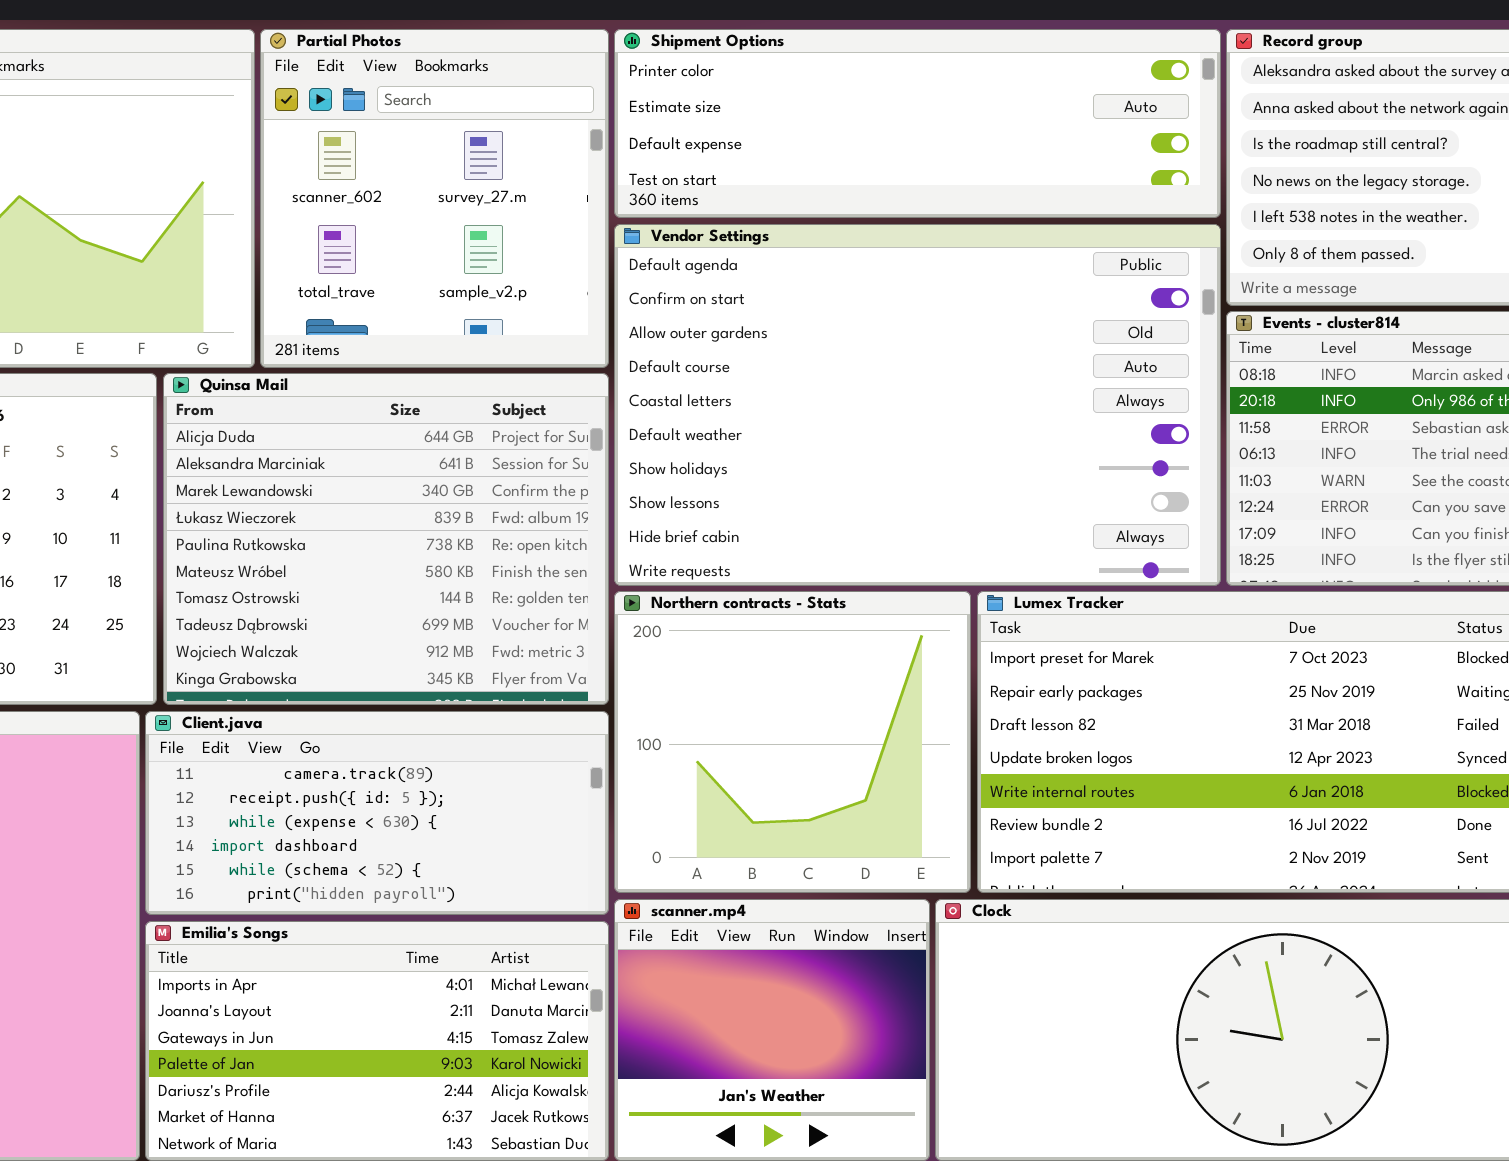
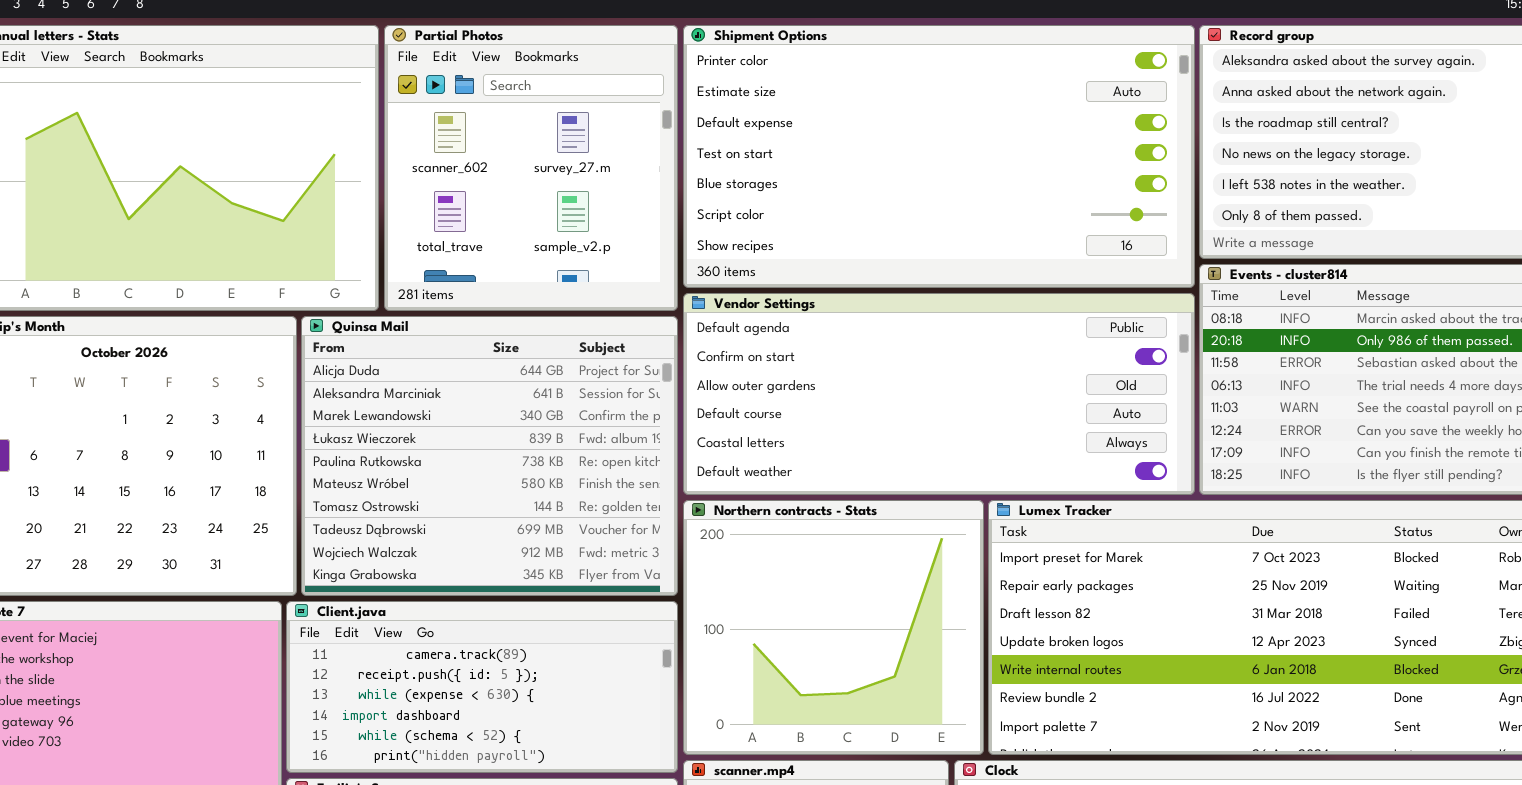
Shipment Options: [614,29,1221,218] -> [683,25,1195,288], resized
Vendor Settings: [614,224,1221,586] -> [683,293,1195,495], resized

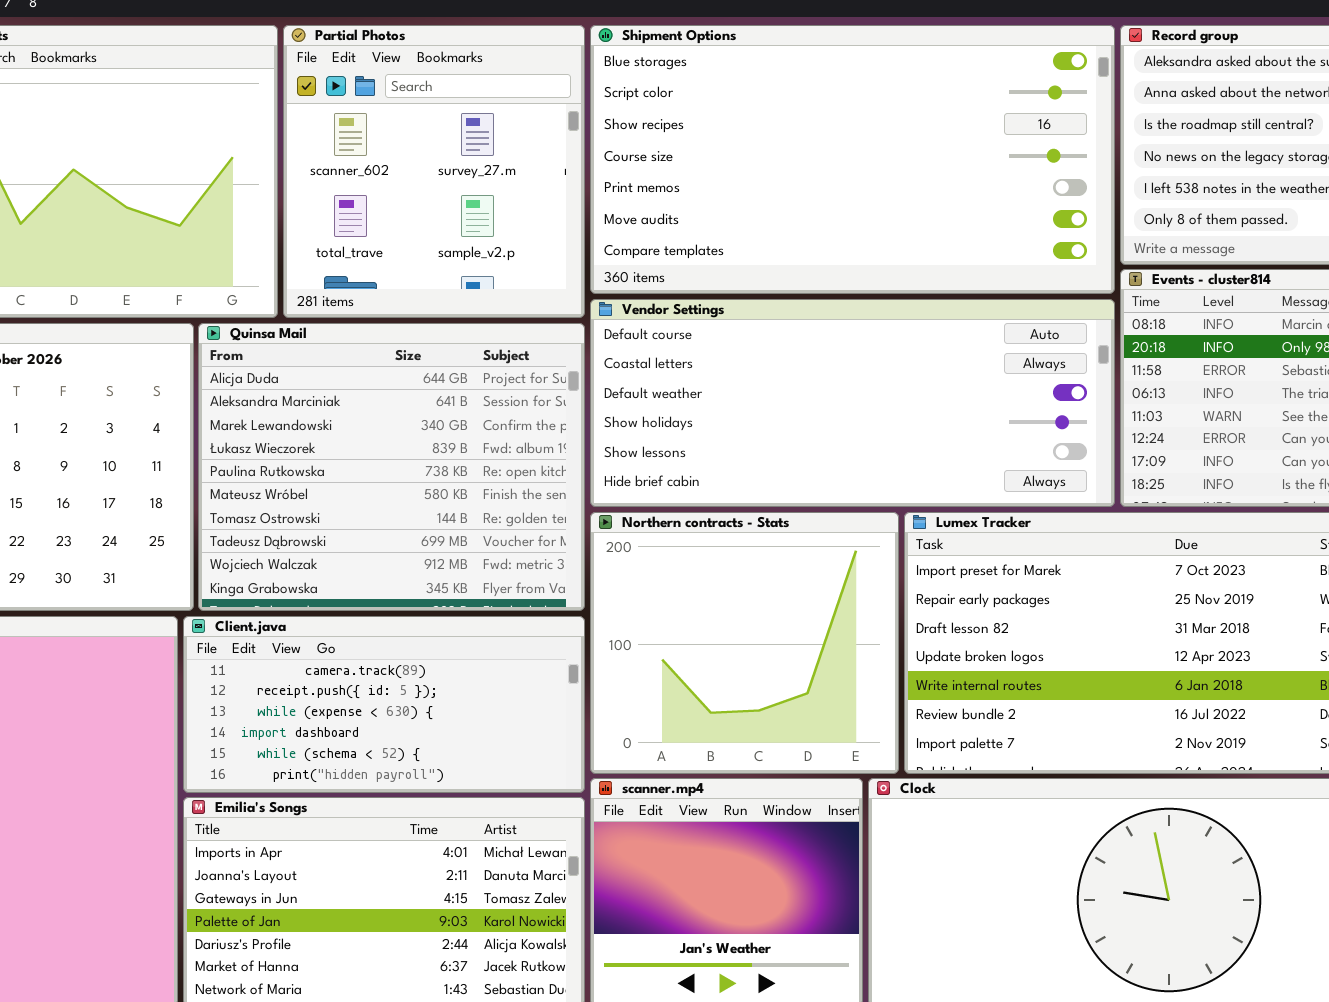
Shipment Options: [683,25,1195,288] -> [590,25,1115,294], scrolled down 4 rows
Vendor Settings: [683,293,1195,495] -> [590,299,1115,507], scrolled down 3 rows

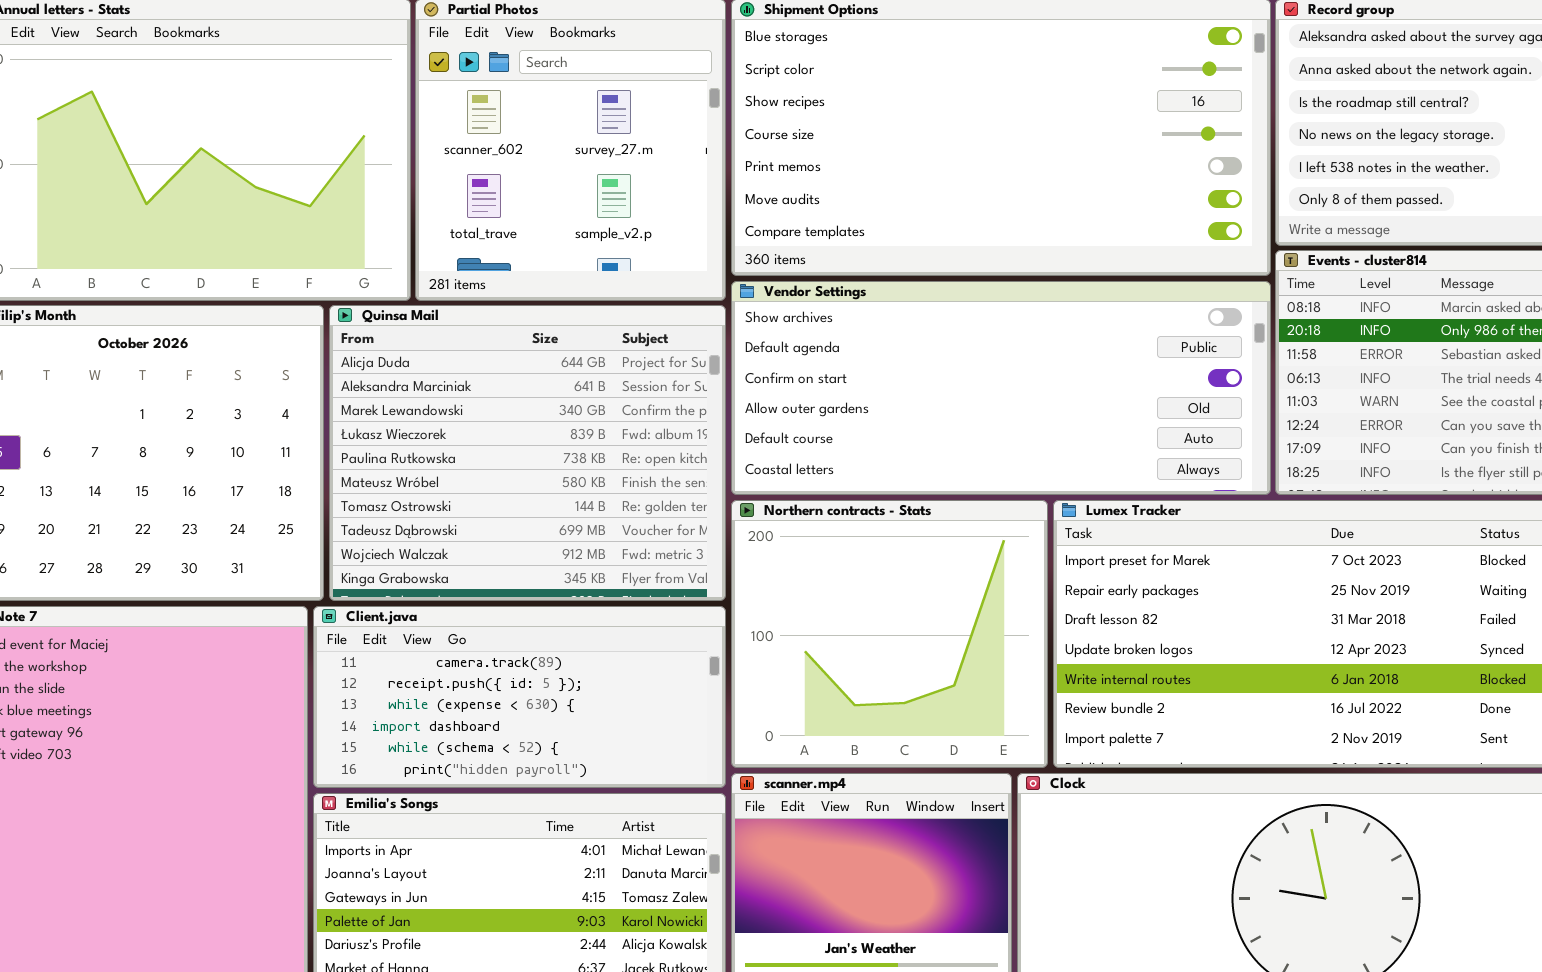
Vendor Settings: [590,299,1115,507] -> [731,281,1271,495], scrolled up 4 rows

